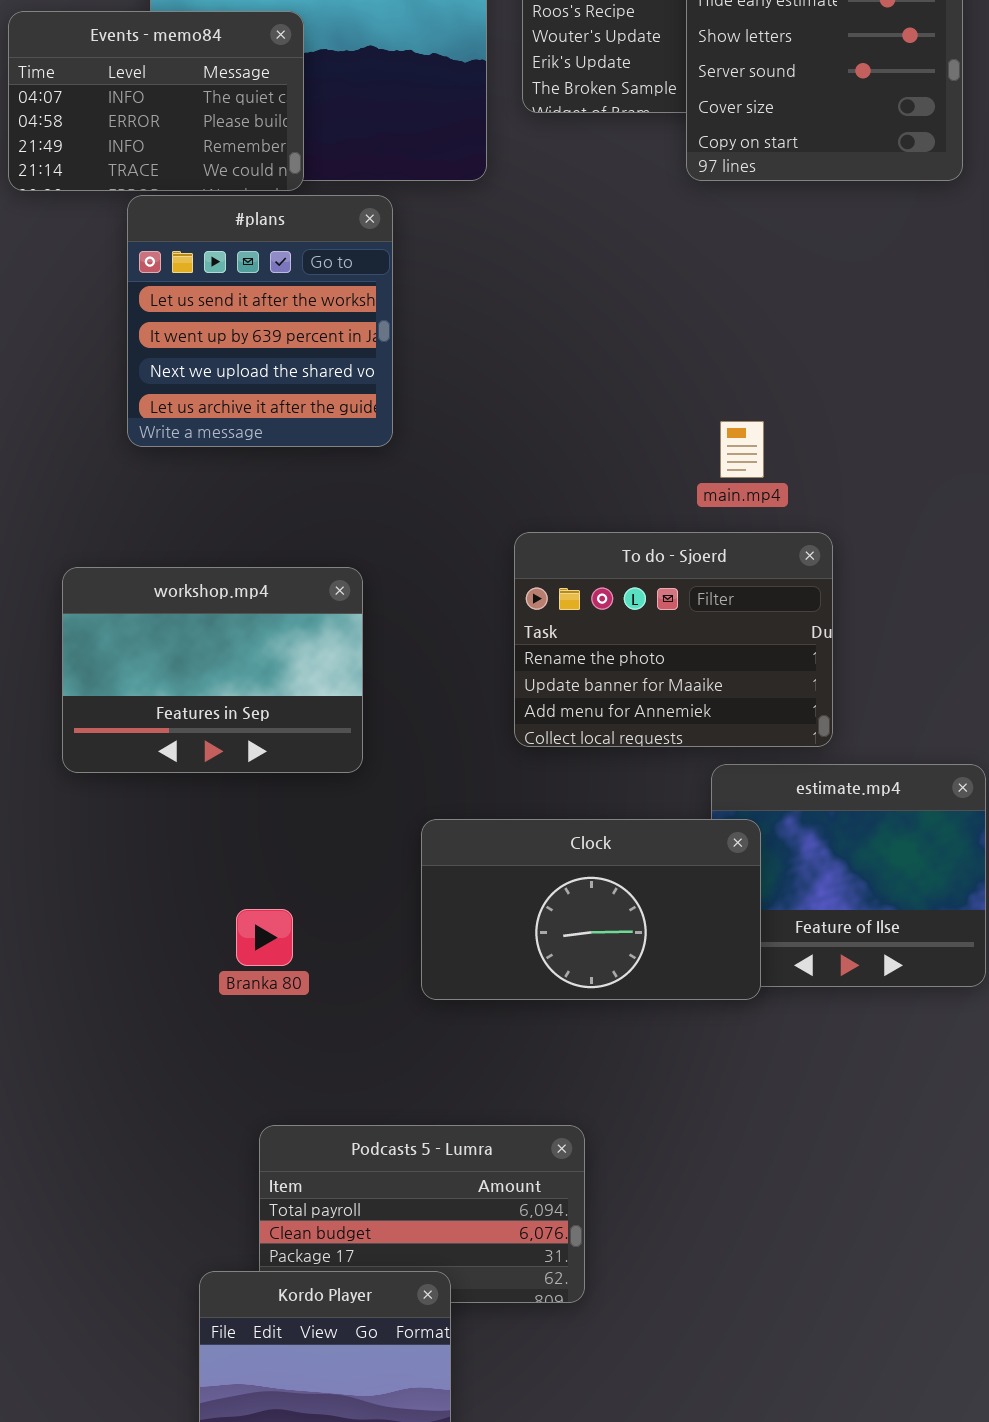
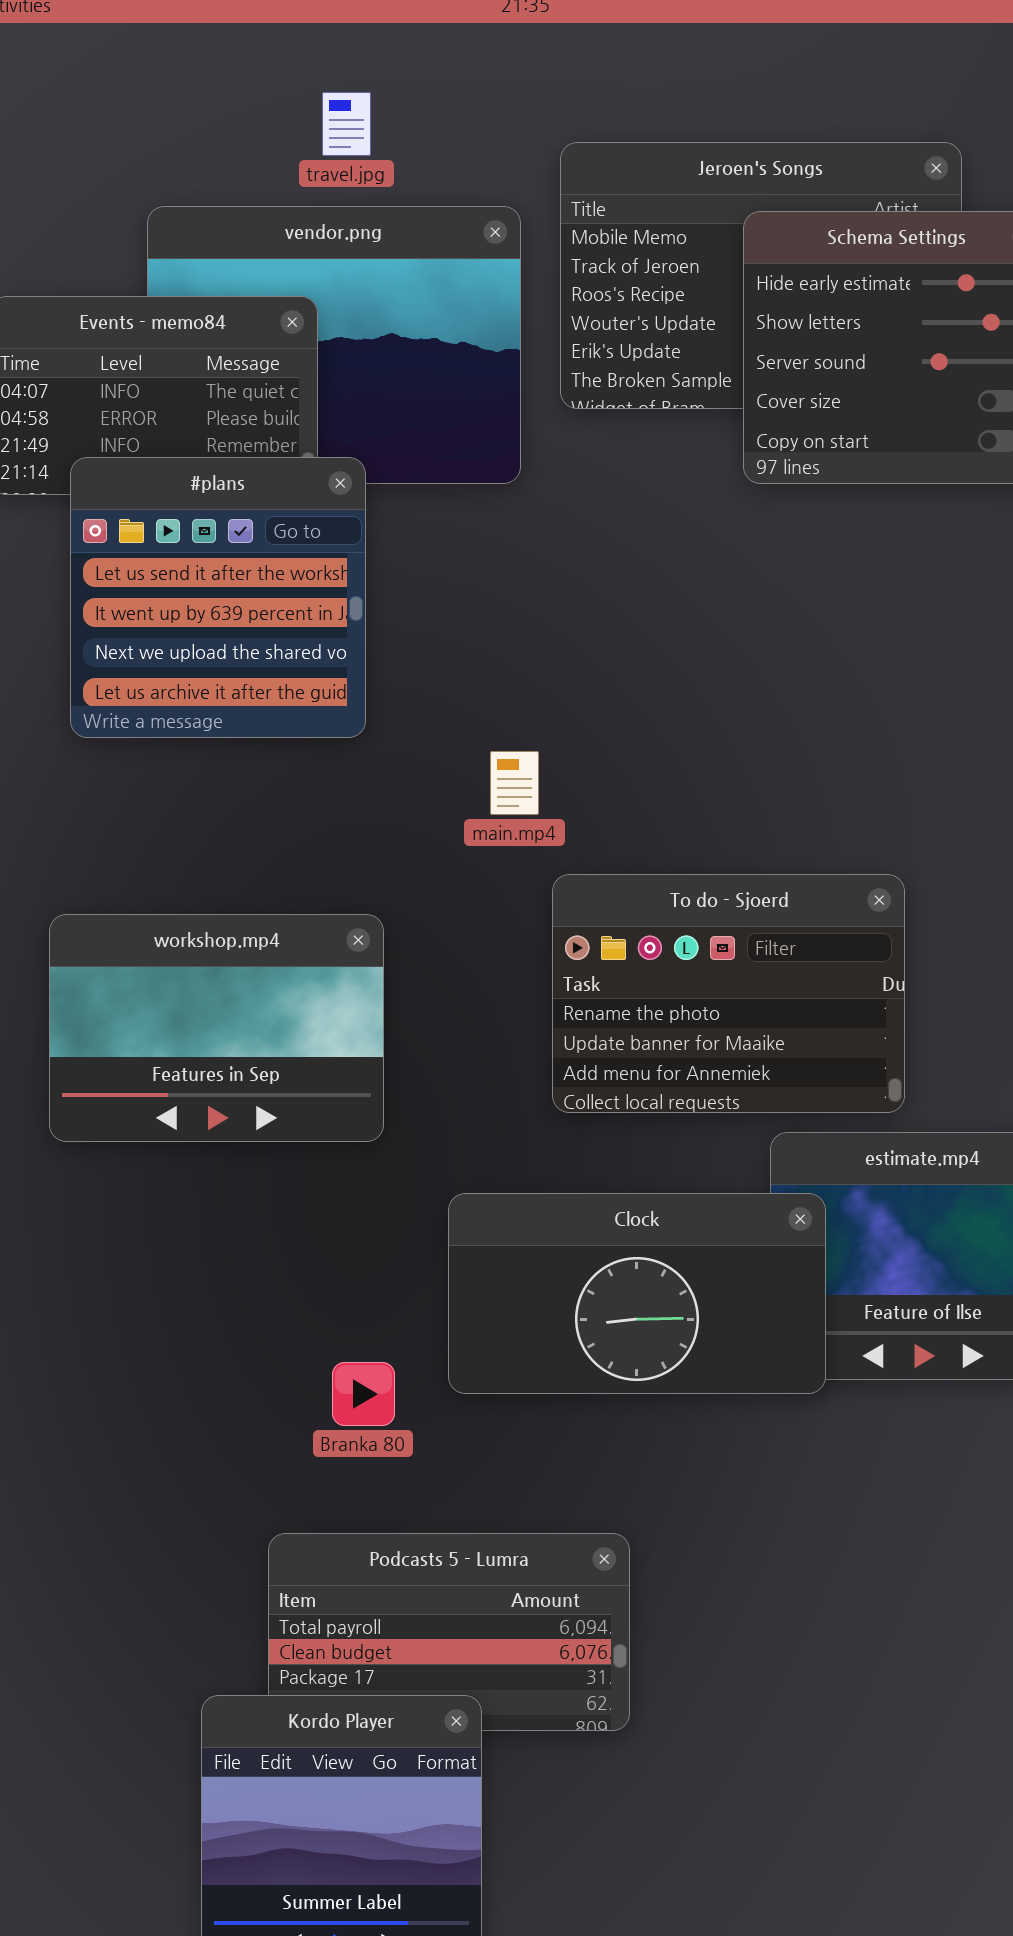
#plans: [127,195,393,447] -> [70,457,366,738], moved
main.mp4: [720,421,764,478] -> [490,751,539,815], moved
Branka 80: [236,909,293,966] -> [332,1362,395,1426], moved

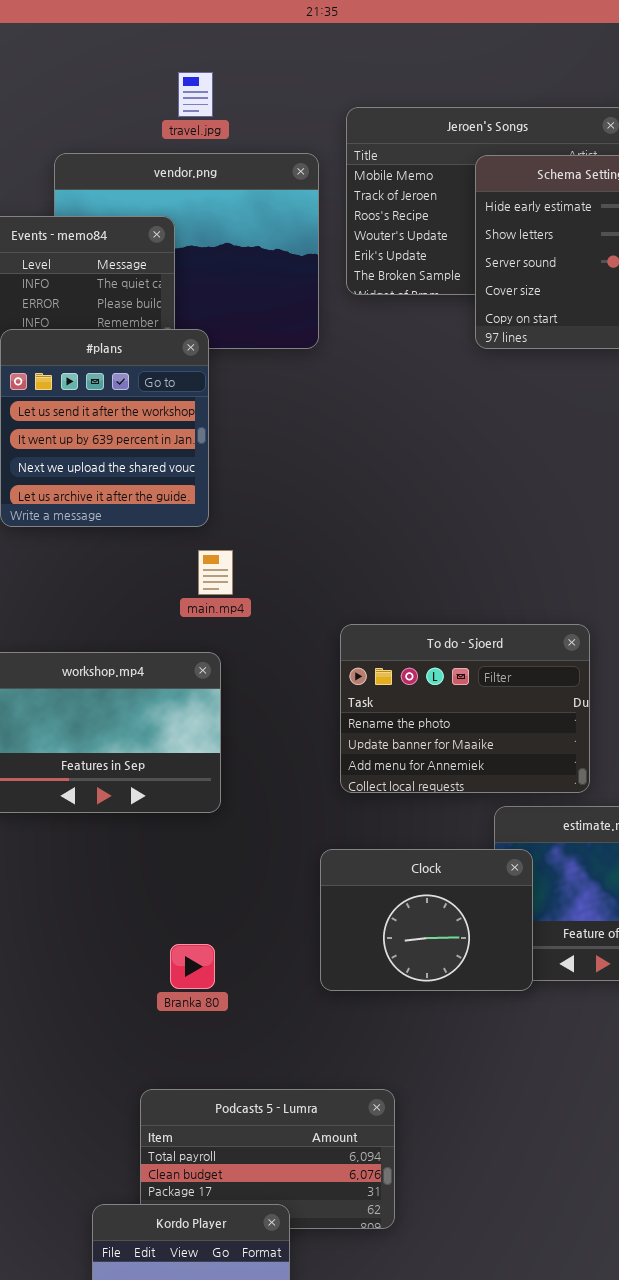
main.mp4: [490,751,539,815] -> [198,550,233,595], moved
Clock: [448,1193,826,1394] -> [320,849,533,991], resized
Branka 80: [332,1362,395,1426] -> [170,944,215,989], moved

